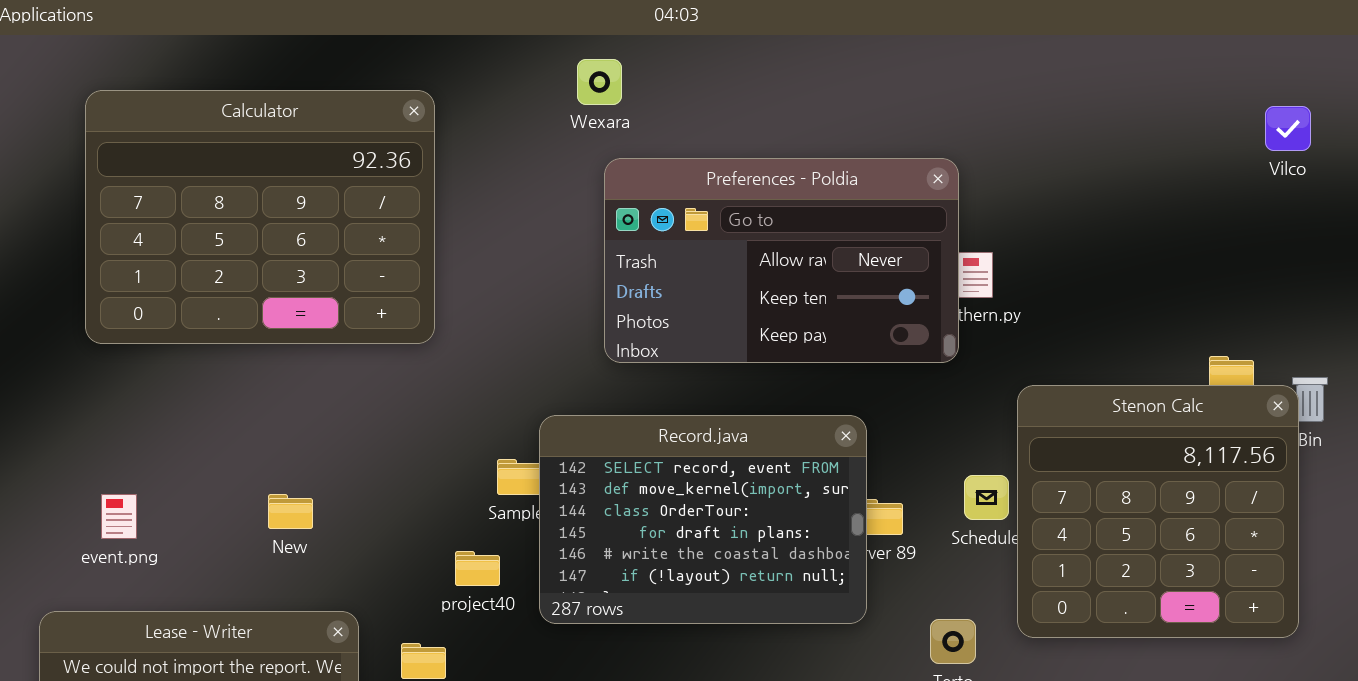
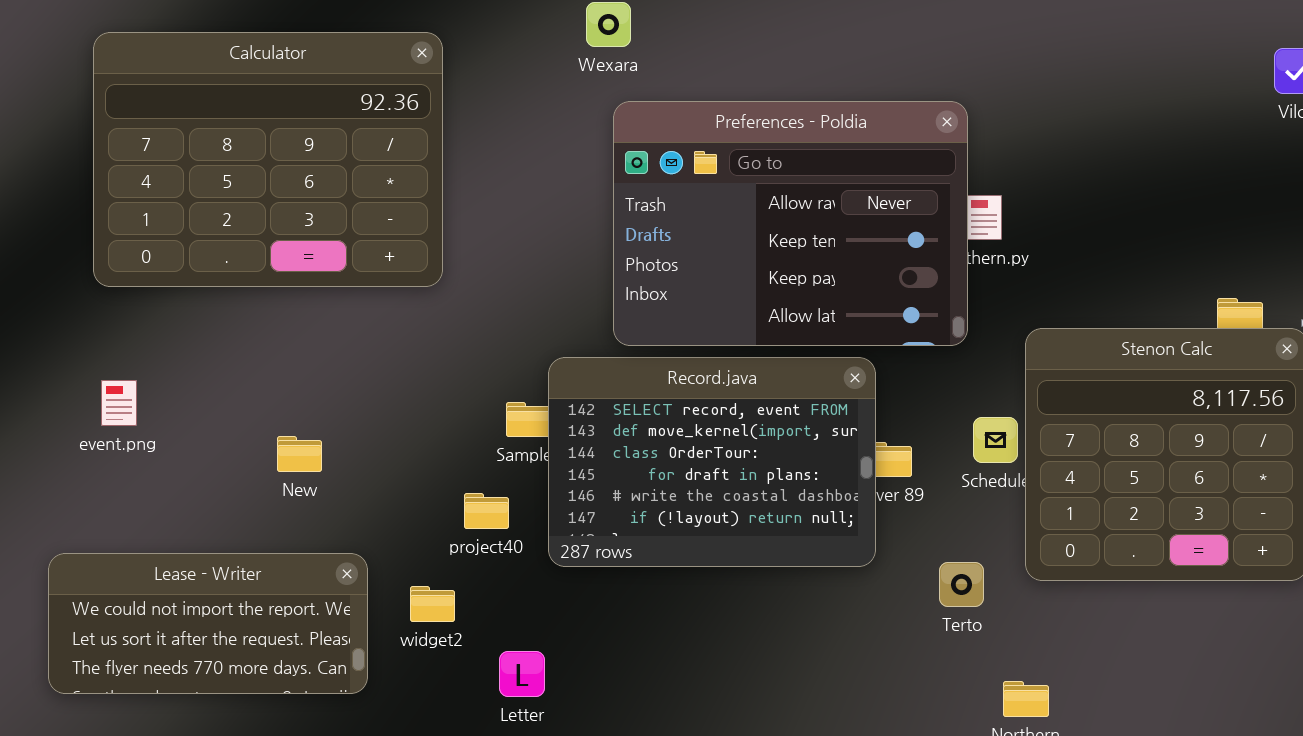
Preferences - Poldia: [604,158,959,363] -> [613,101,968,346], resized
event.png: [101,494,137,539] -> [101,380,137,426], moved

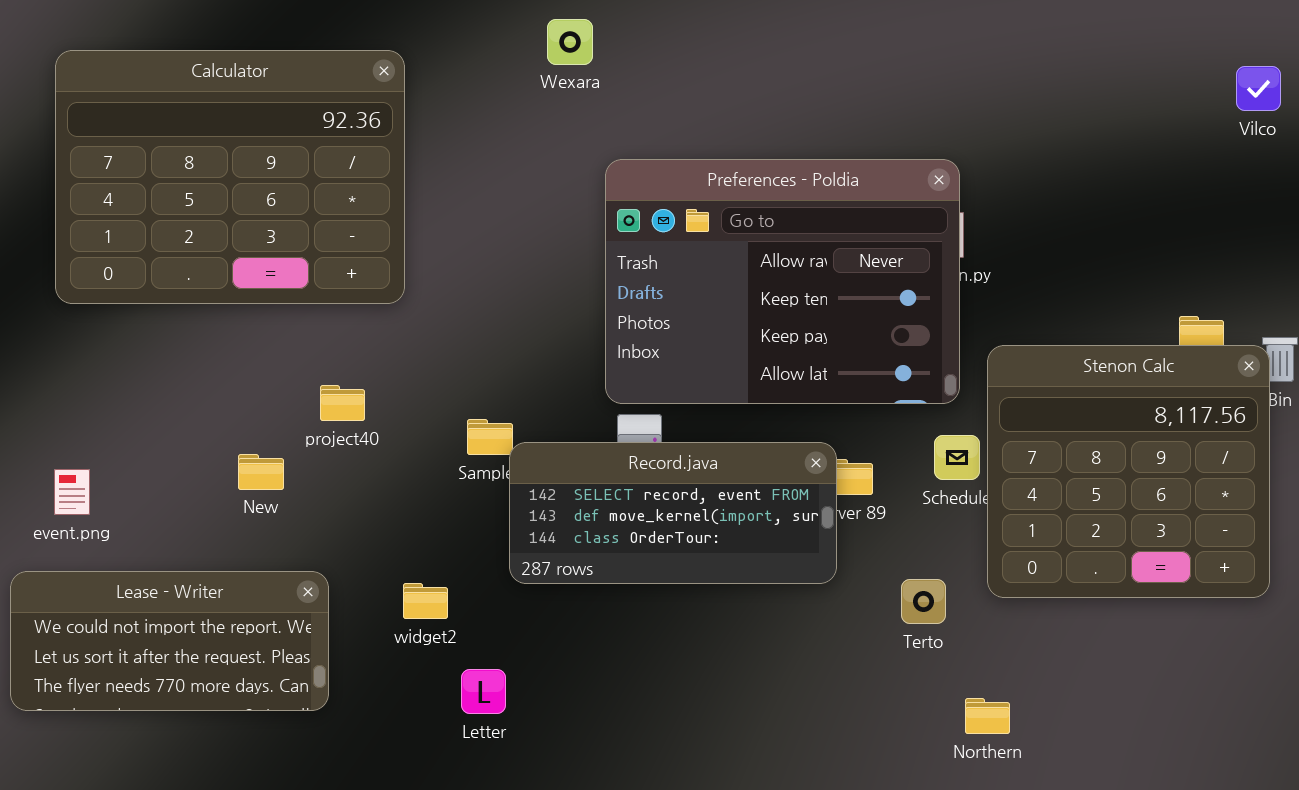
Preferences - Poldia: [613,101,968,346] -> [605,159,960,404], moved
Record.java: [548,357,876,567] -> [509,442,837,584], resized
event.png: [101,380,137,426] -> [54,469,90,515], moved
project40: [464,493,509,529] -> [320,385,365,421], moved
widget2: [410,586,455,622] -> [403,583,448,619], moved

